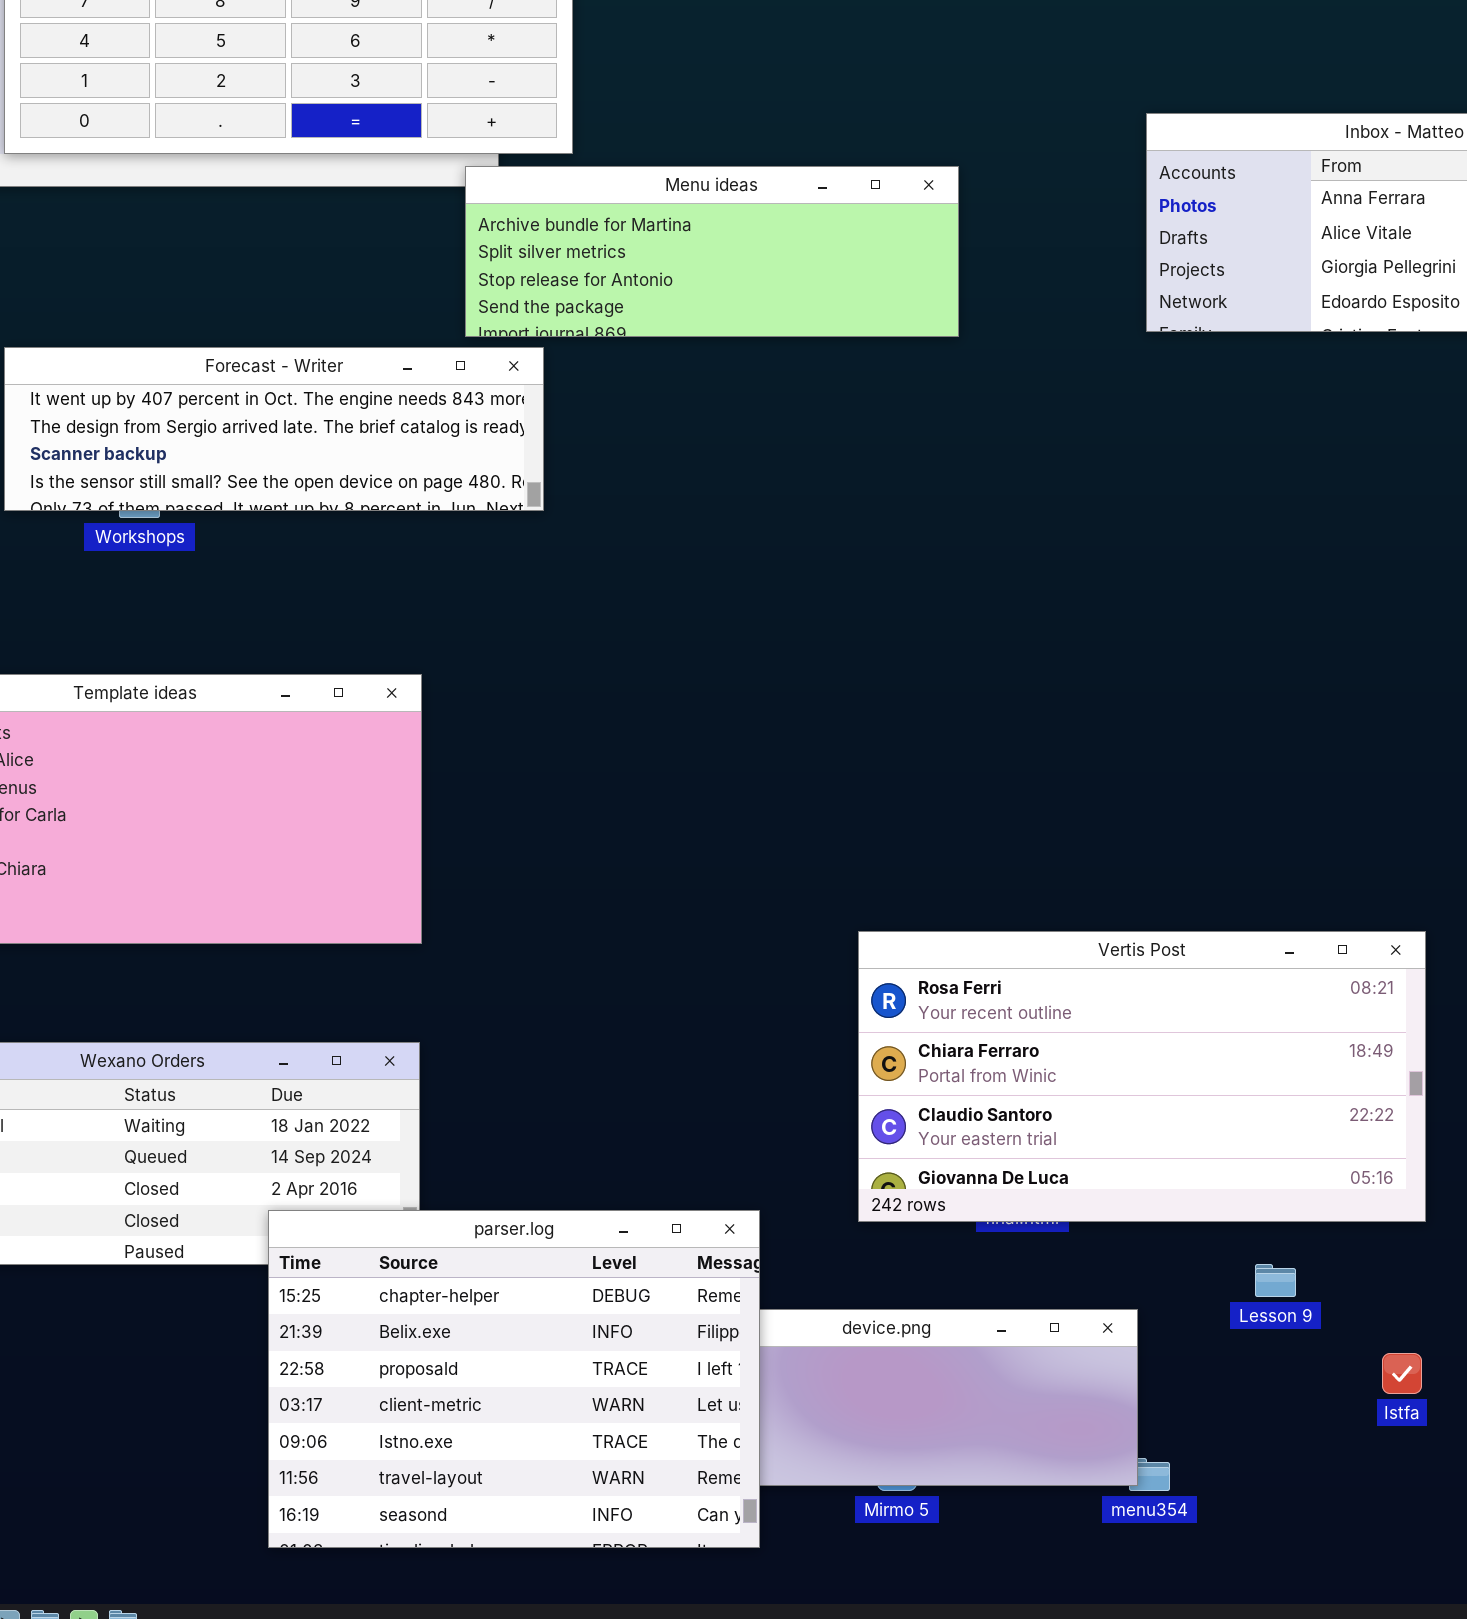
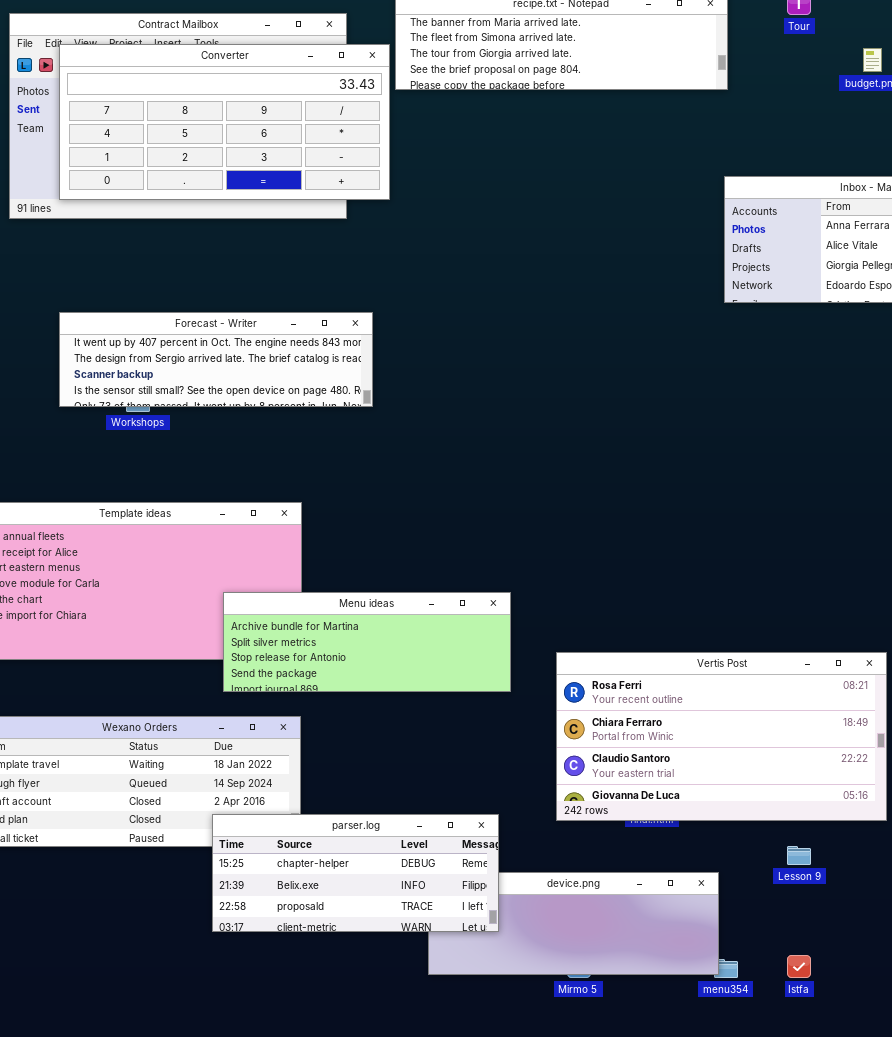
Menu ideas: [465,166,959,337] -> [223,592,511,692], moved
parser.log: [268,1210,760,1548] -> [212,814,499,932], resized
Istfa: [1382,1353,1422,1394] -> [787,955,811,978], moved

